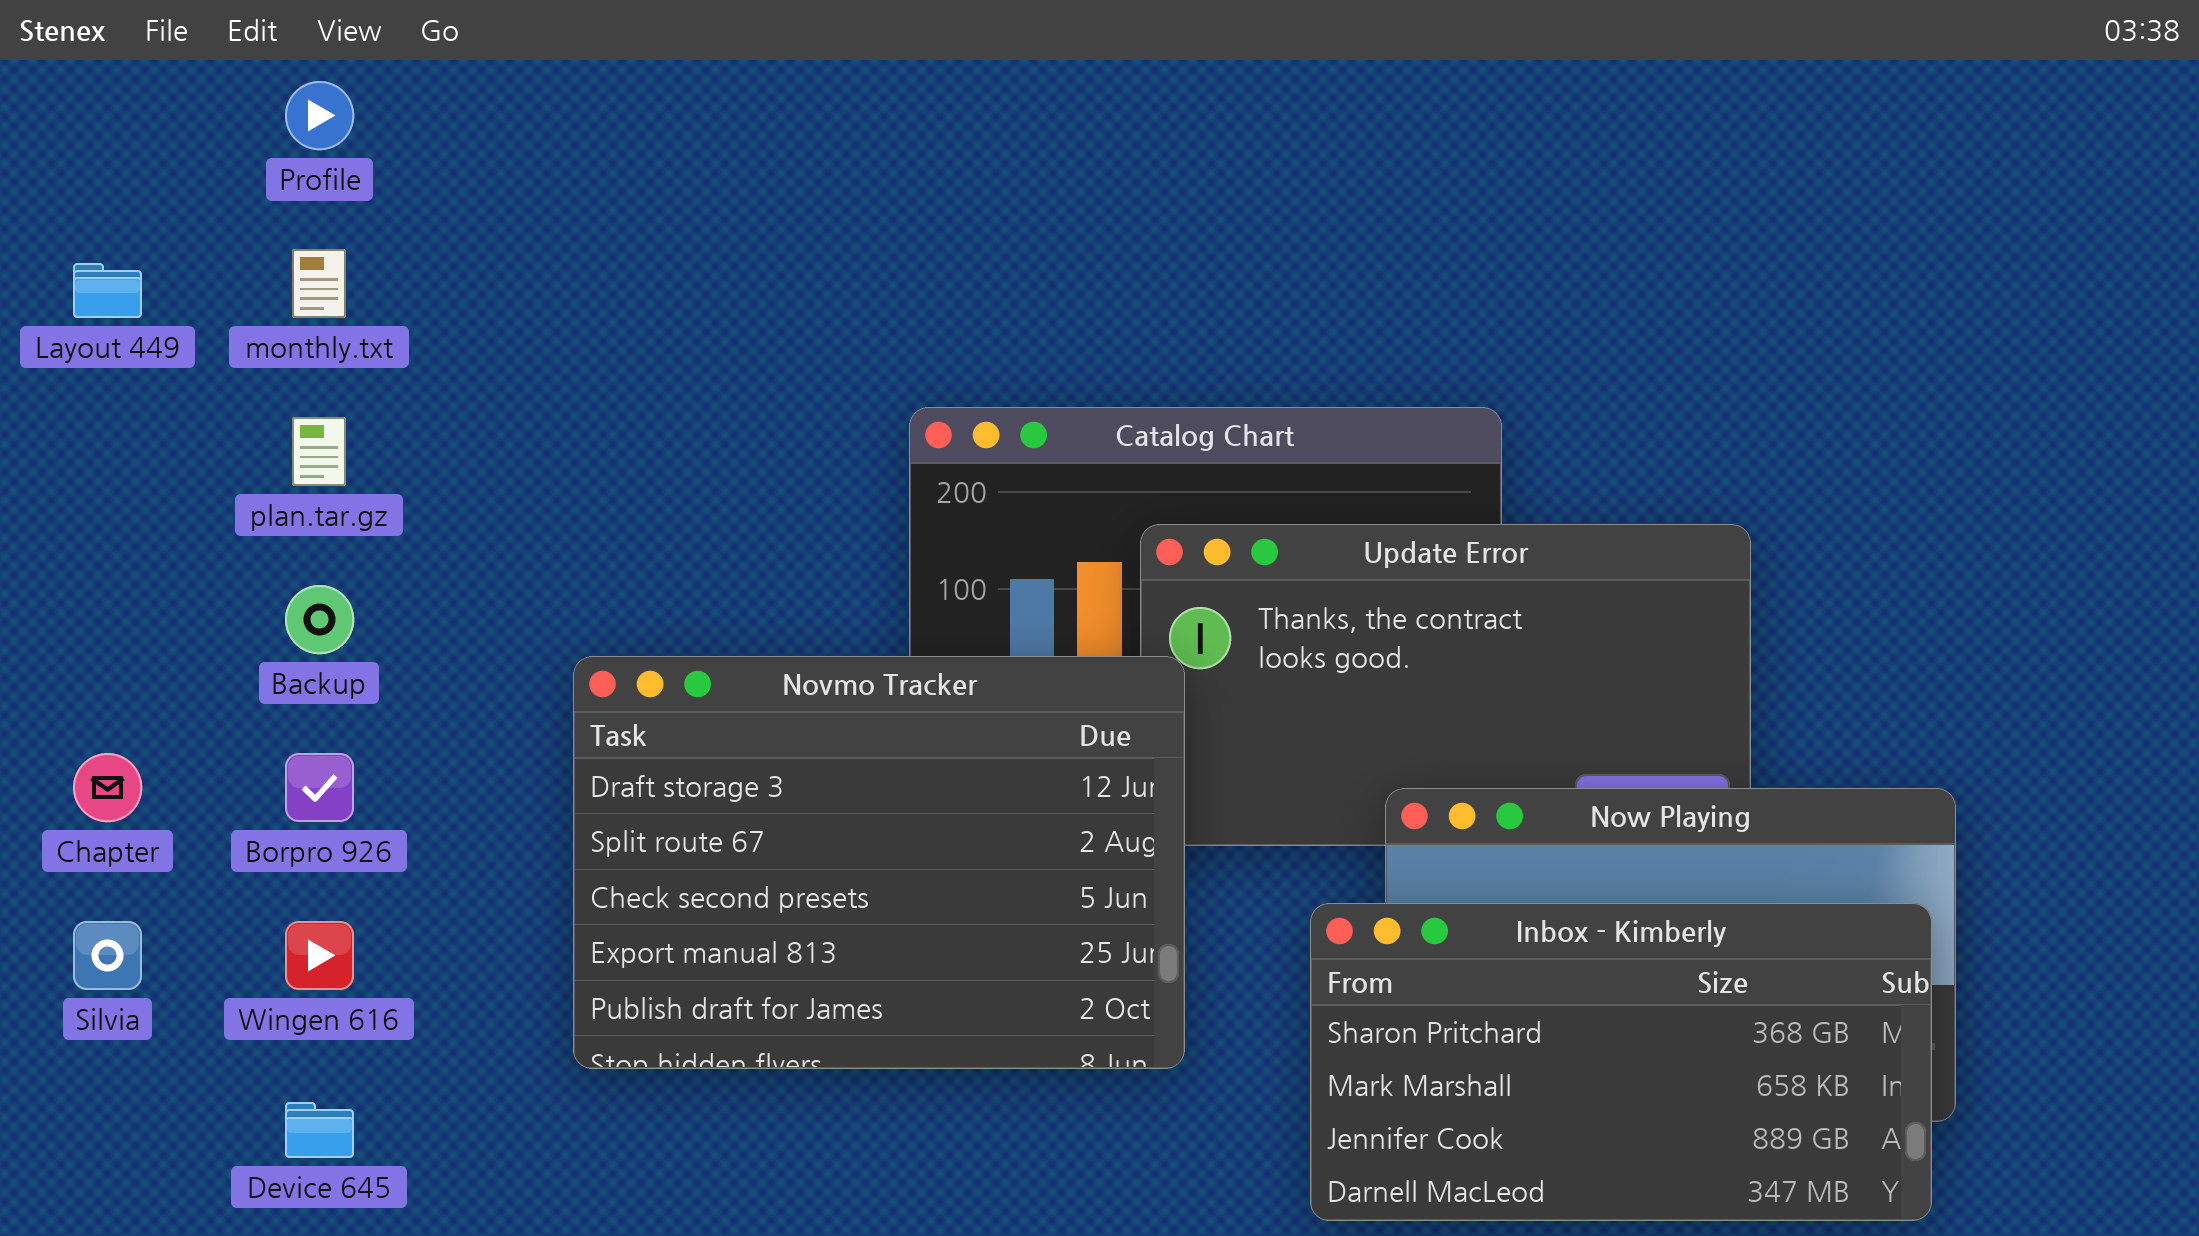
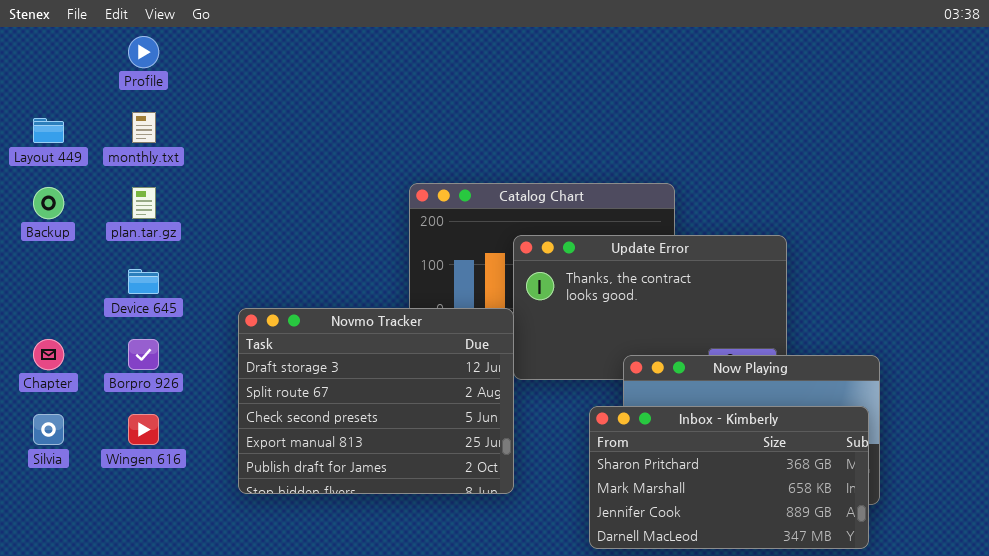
Backup: [285,585,354,654] -> [33,187,64,219], moved
Novmo Tracker: [573,656,1185,1069] -> [238,308,514,494], moved
Device 645: [285,1102,354,1158] -> [128,269,159,294], moved

